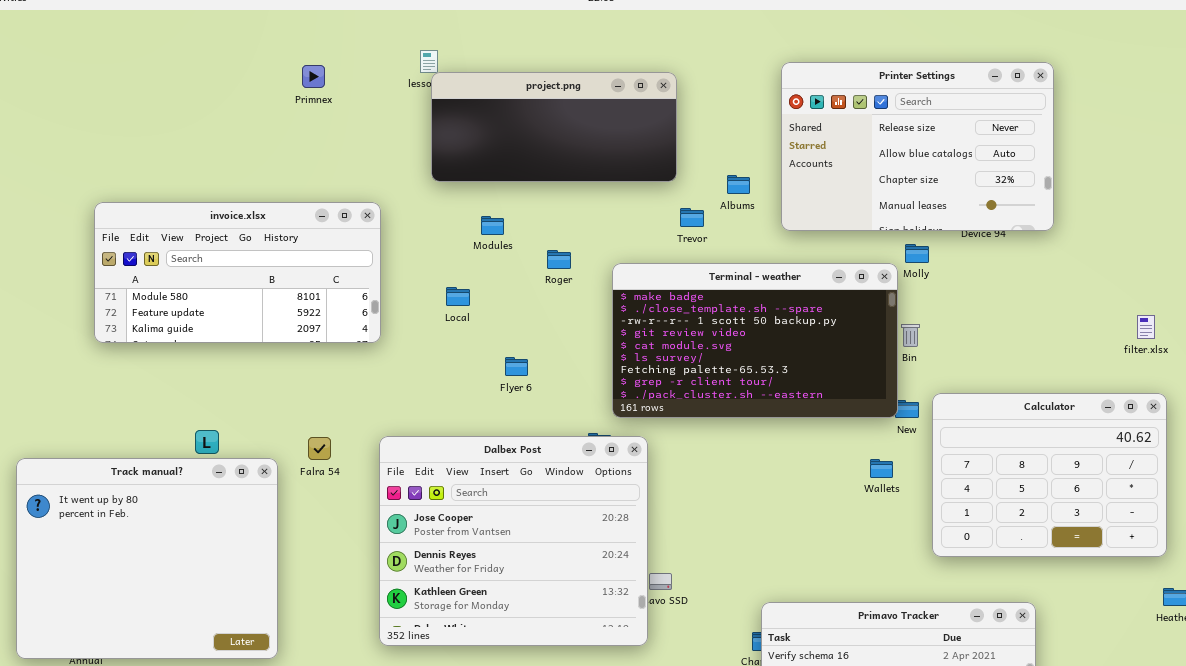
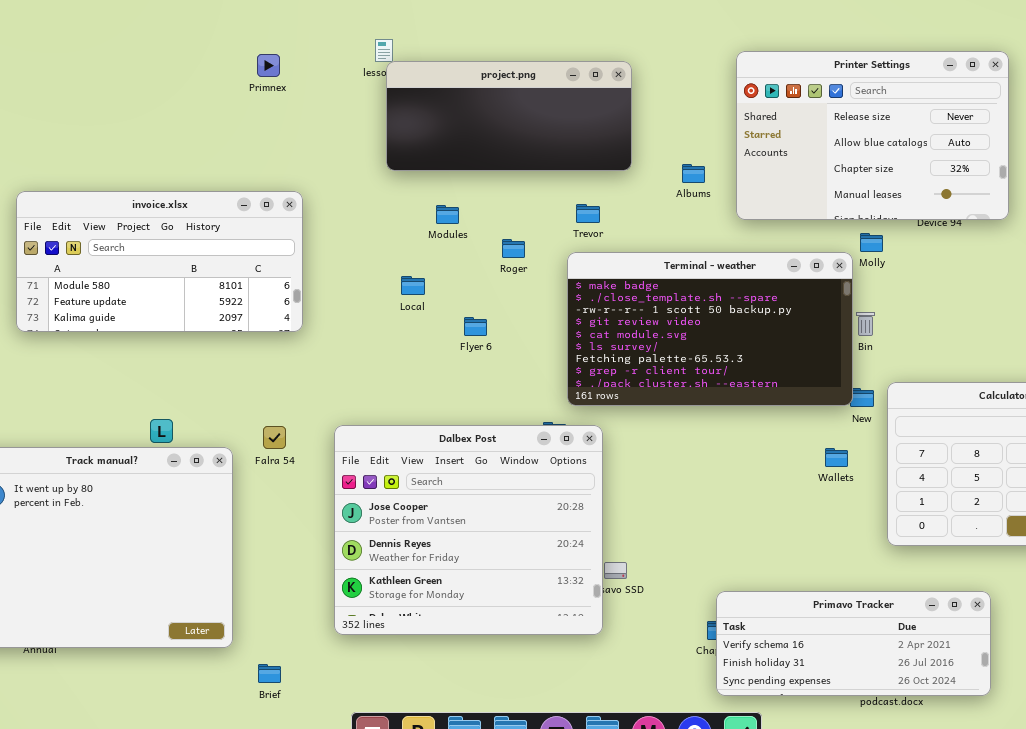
invoice.xlsx: [94,202,381,343] -> [16,191,303,332], moved
Trevor: [680,208,704,227] -> [576,204,600,223], moved
Flyer 6: [505,357,528,376] -> [464,317,487,336], moved

